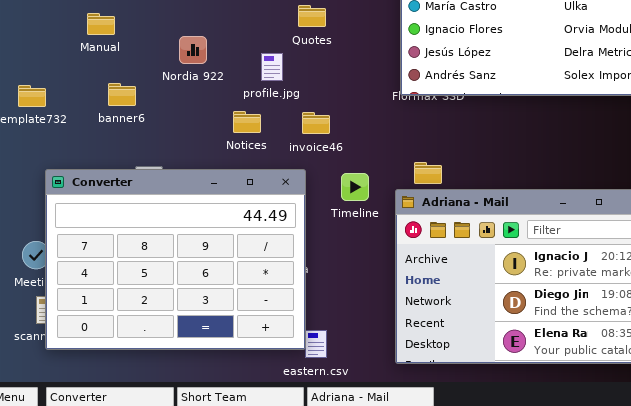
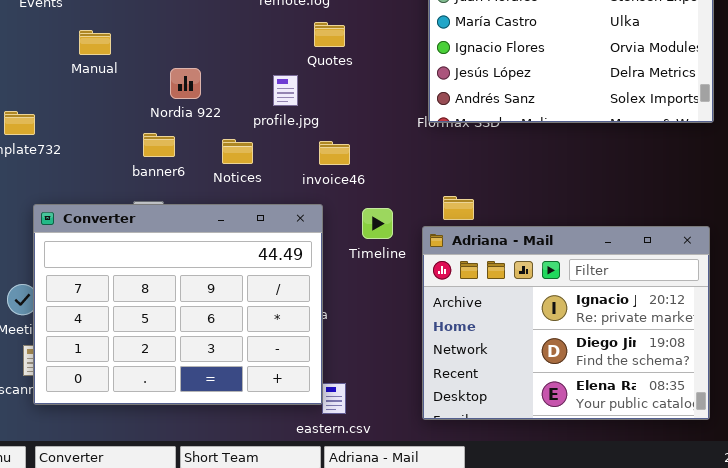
Nordia 922: [179,36,207,64] -> [170,68,201,99], moved
banner6: [108,83,136,106] -> [143,133,175,157], moved
Notices: [233,111,261,133] -> [222,139,253,164], moved

